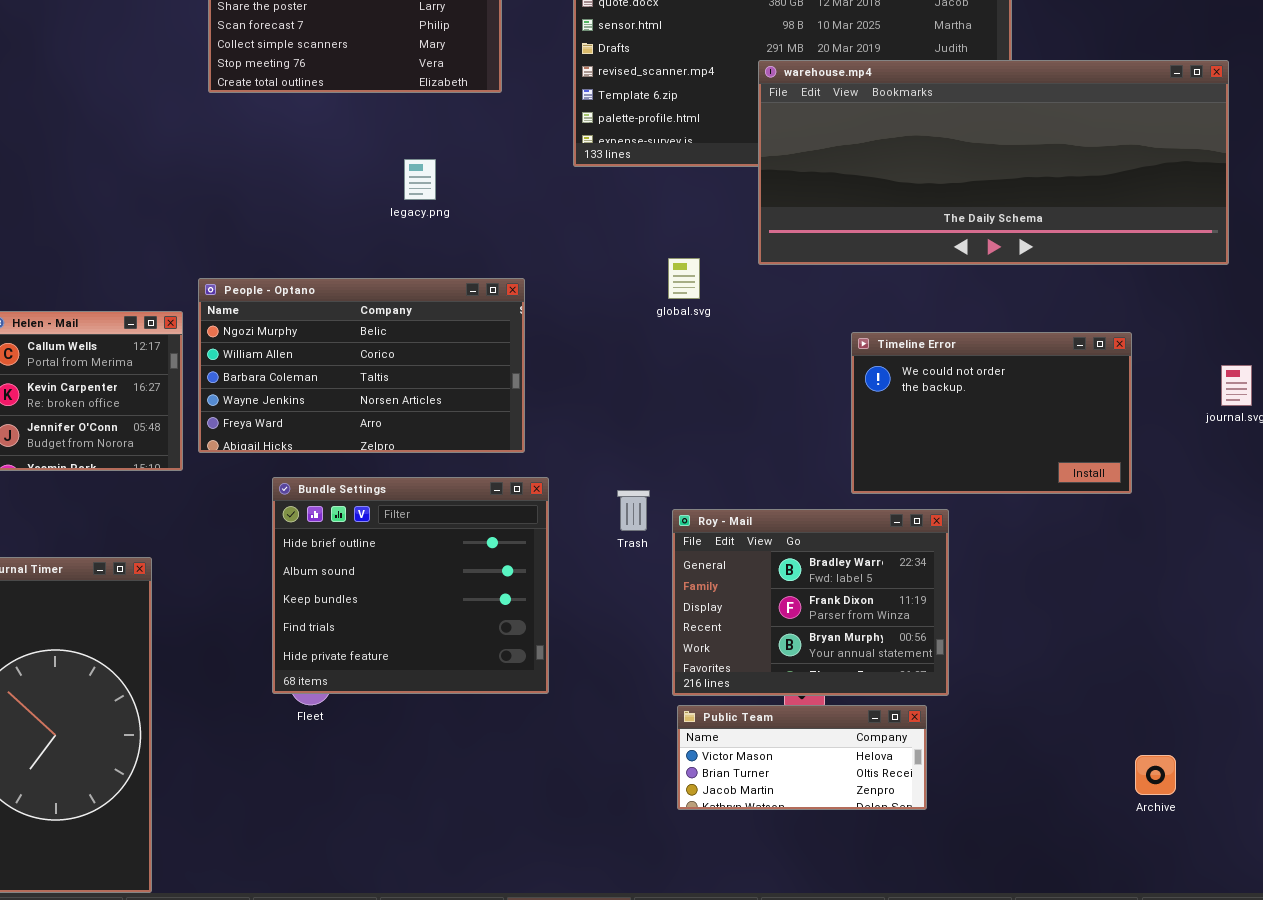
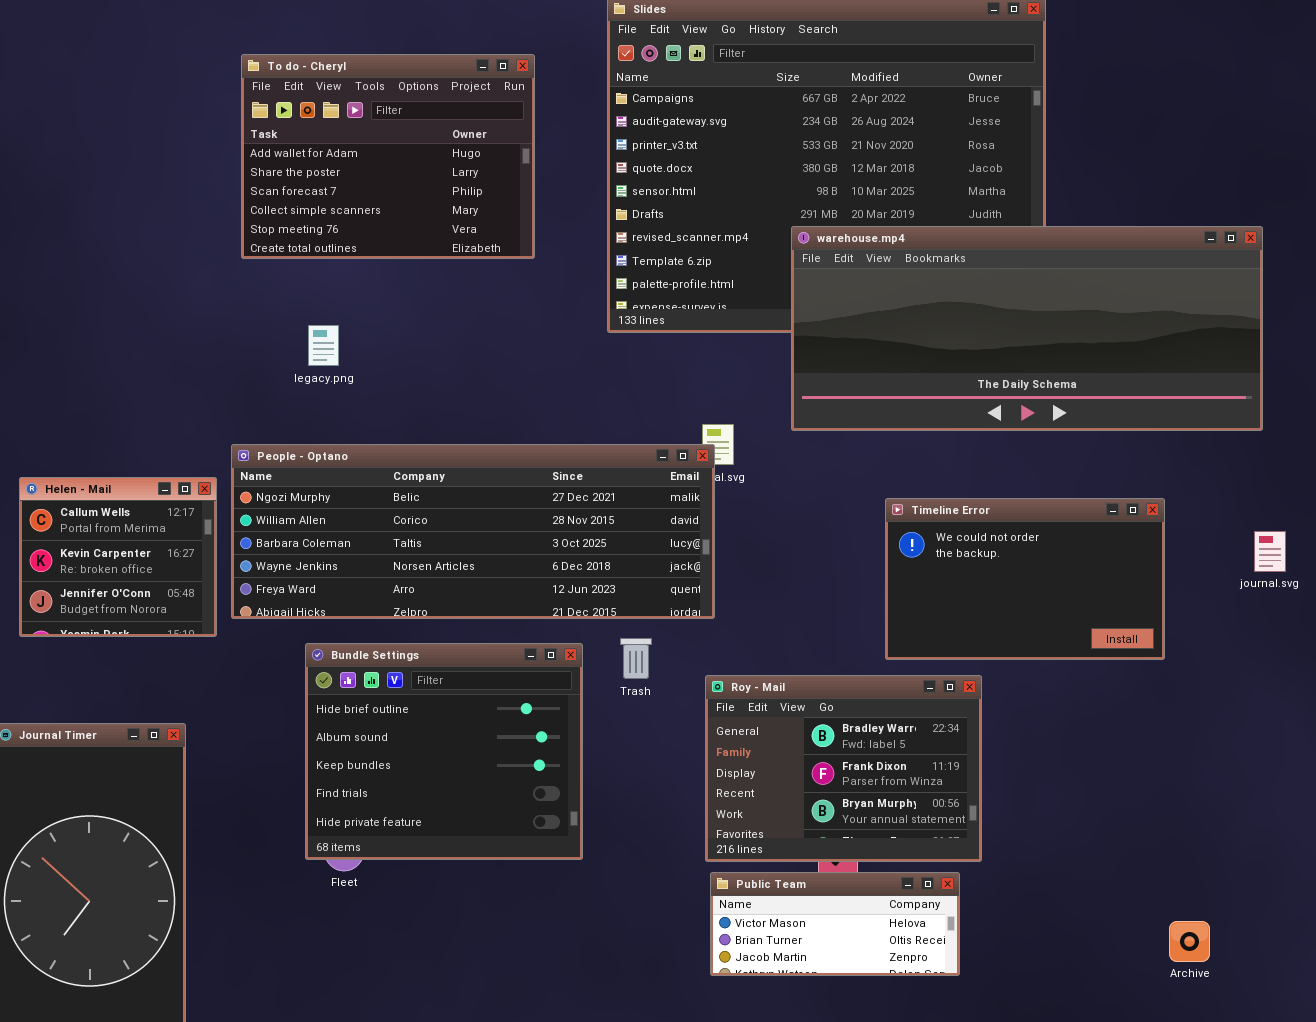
legacy.png: [404,159,436,200] -> [308,325,339,366], moved
People - Optano: [198,278,525,453] -> [231,444,715,619], resized
Trash: [617,490,650,531] -> [620,638,652,679], moved

